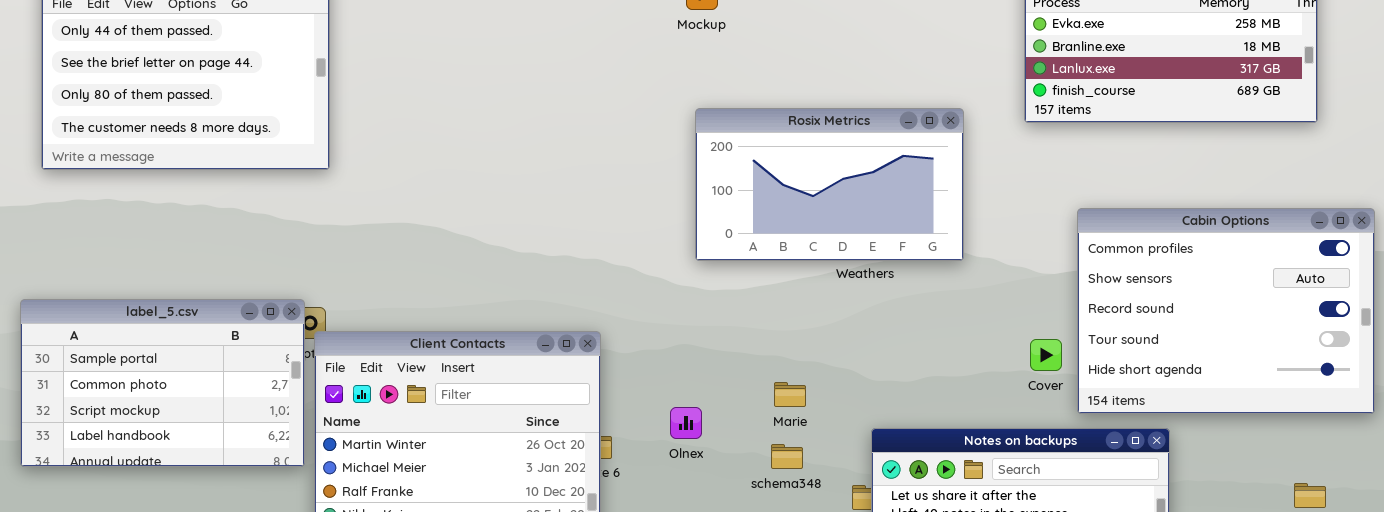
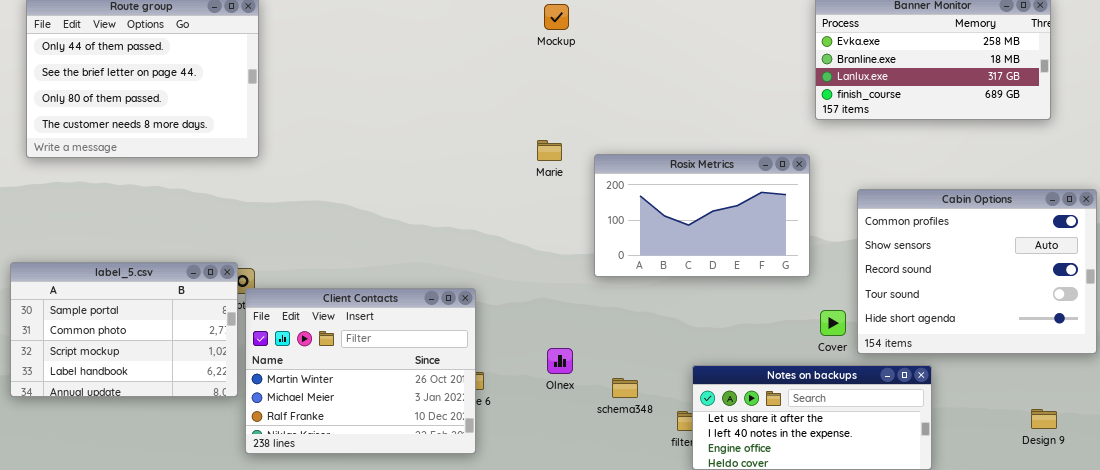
Rosix Metrics: [695,108,964,261] -> [594,154,810,277], moved
Cover: [1030,339,1062,371] -> [820,310,846,336], moved
Marie: [774,382,806,407] -> [537,140,562,161], moved
Olnex: [670,407,702,439] -> [547,348,573,374], moved

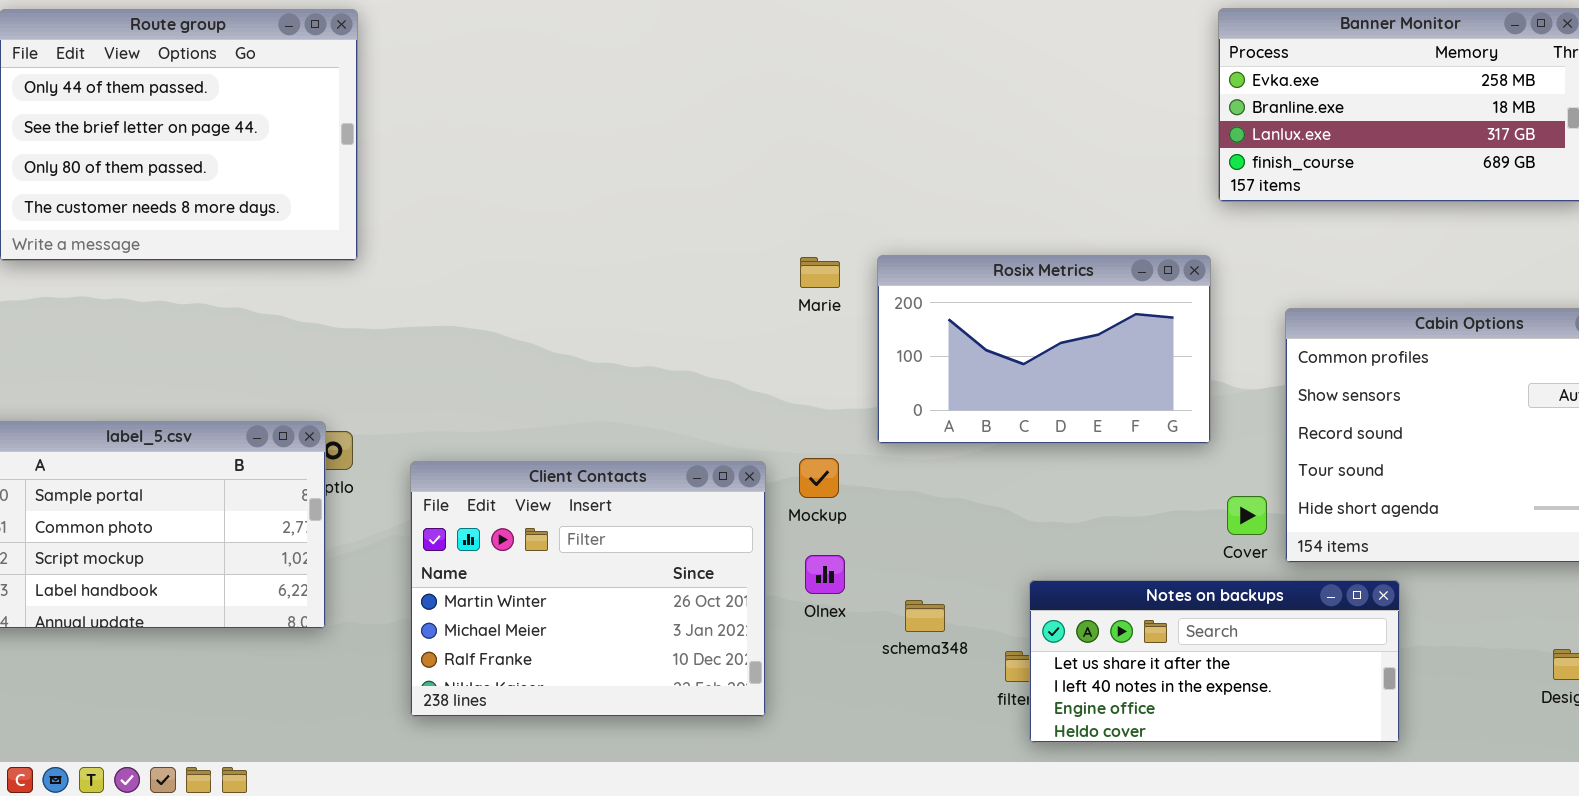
Mockup: [544,4,569,30] -> [799,458,839,498], moved
Marie: [537,140,562,161] -> [800,257,840,288], moved
Client Contacts: [245,288,476,454] -> [410,461,766,717], moved

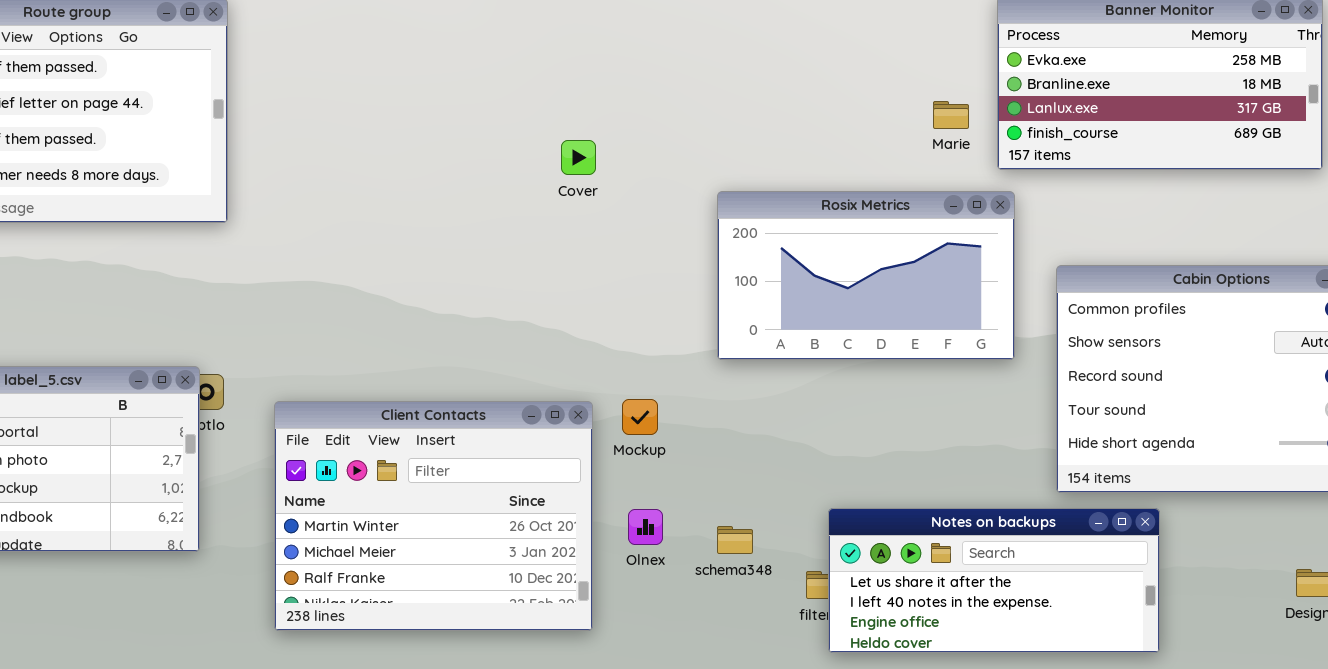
Rosix Metrics: [877,255,1211,444] -> [717,191,1015,360], moved
Marie: [800,257,840,288] -> [933,101,969,129], moved
Cover: [1227,496,1267,535] -> [561,140,596,175], moved
Olnex: [805,555,845,594] -> [628,509,663,545], moved

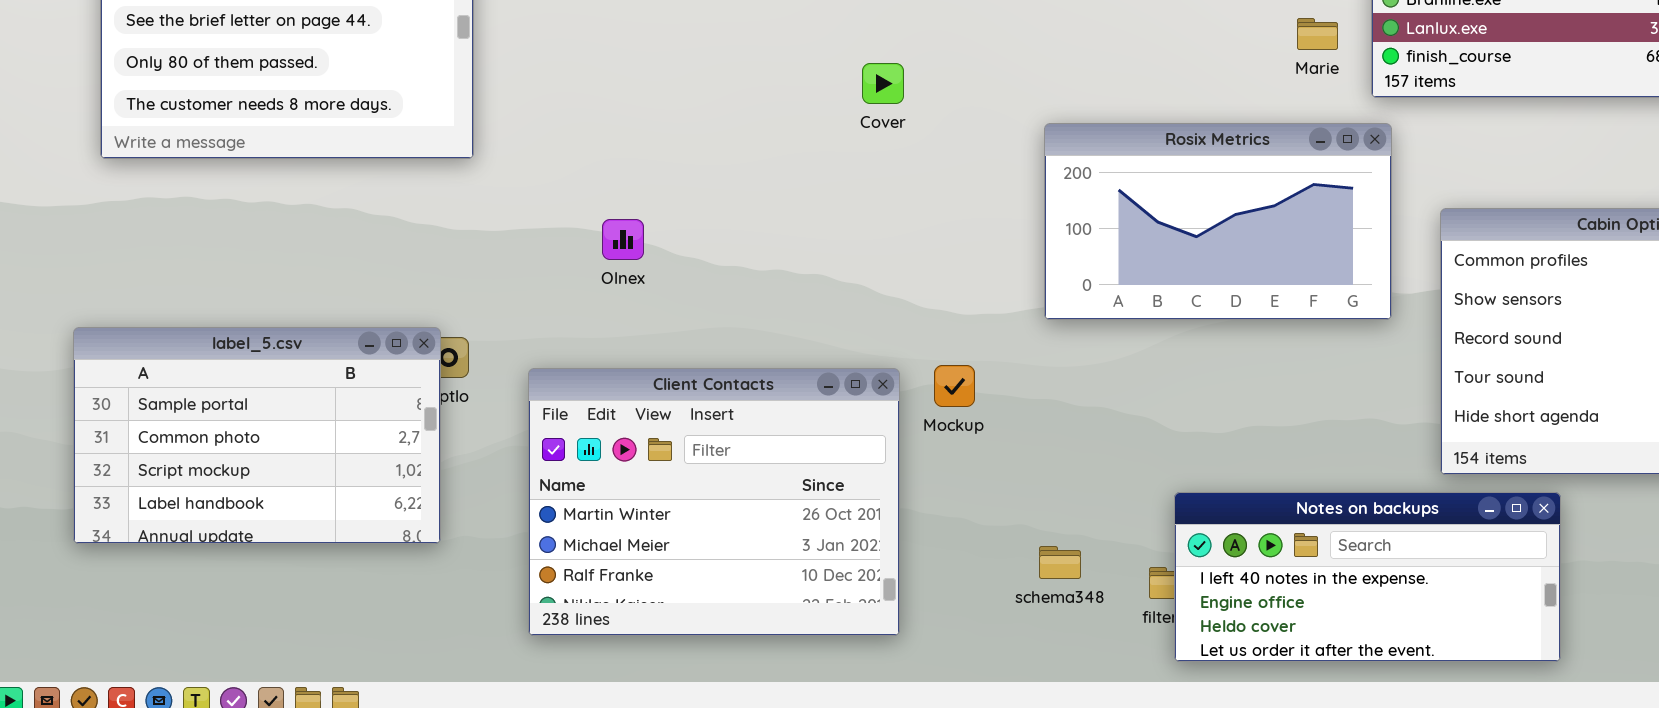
Notes on backups: [828,508,1160,653] -> [1174,492,1561,662], scrolled down 1 row
Olnex: [628,509,663,545] -> [602,219,644,260], moved
schema348: [717,526,753,554] -> [1039,546,1081,579], moved

